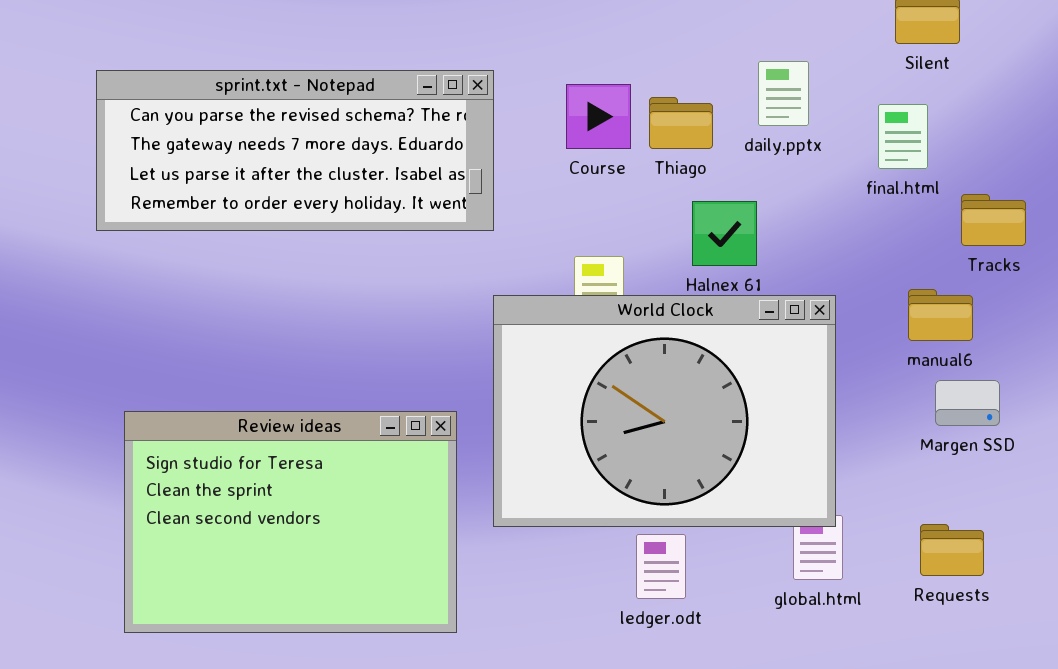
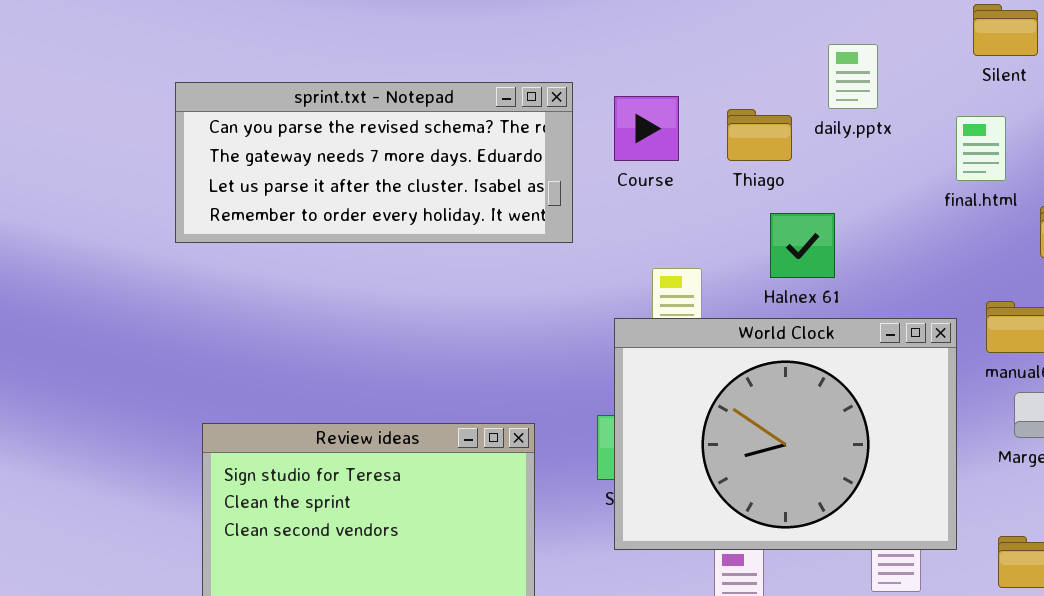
daily.pptx: [758,61,809,126] -> [828,44,878,109], moved
Course: [566,84,631,149] -> [614,96,679,161], moved
World Clock: [493,295,836,527] -> [614,318,957,550], moved

